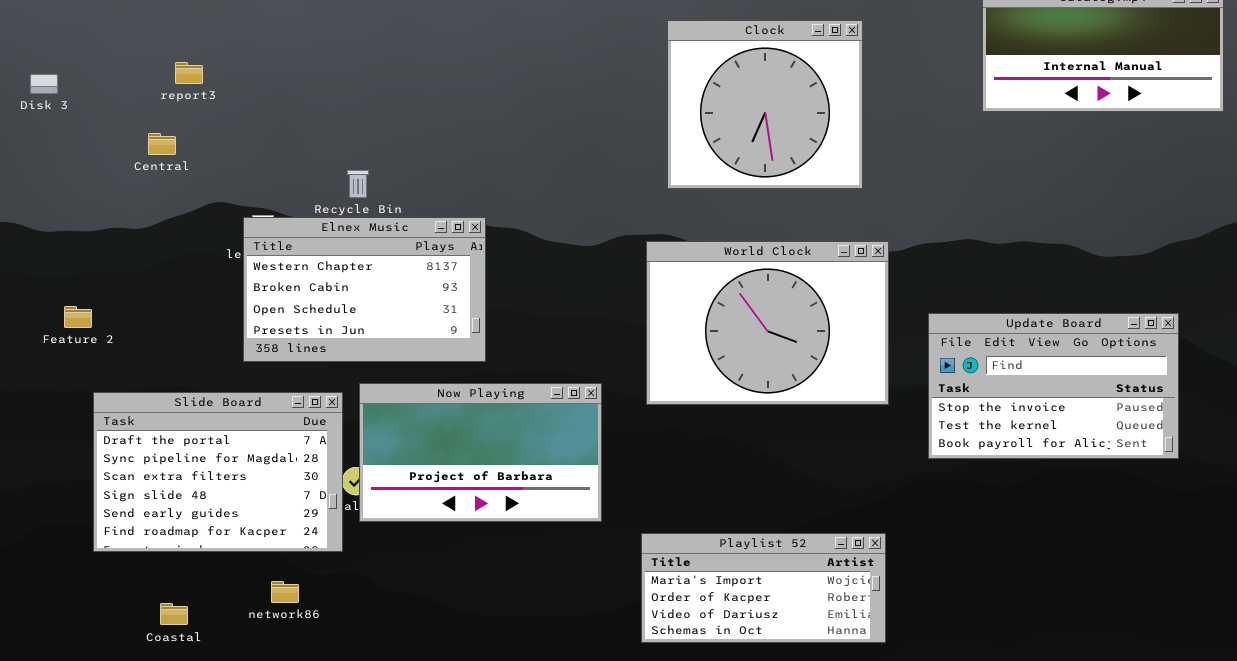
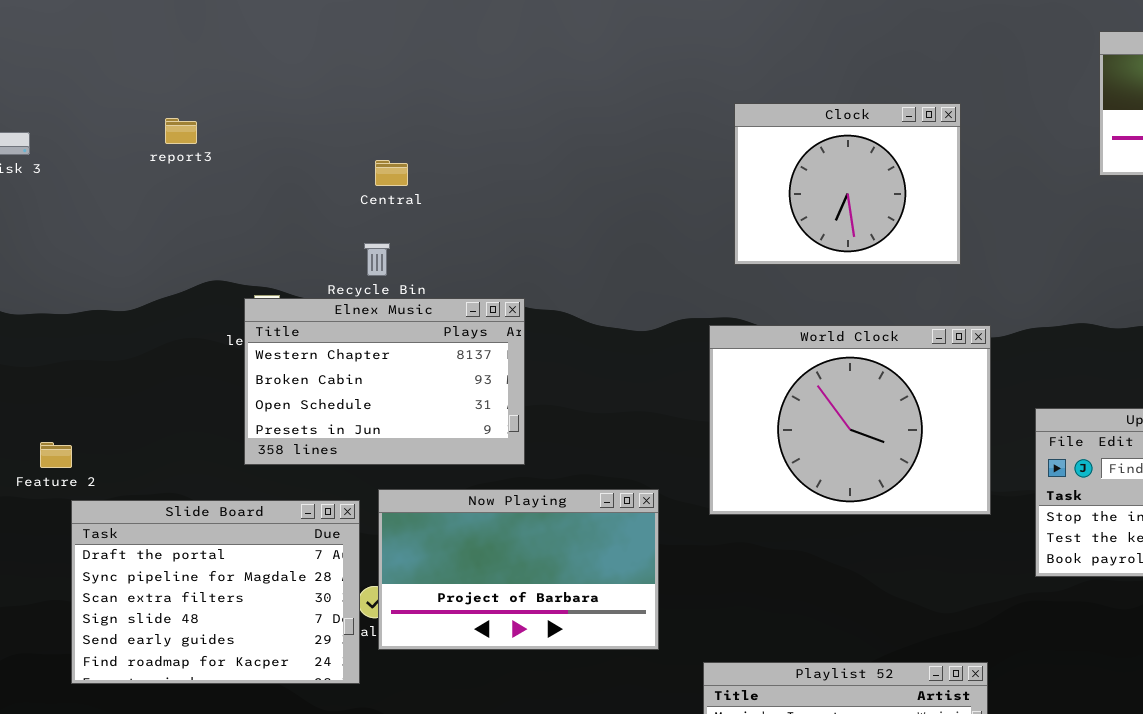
Clock: [667,20,863,189] -> [734,103,961,265], resized
Central: [148,133,176,155] -> [375,160,408,186], moved
Feature 2: [64,306,92,328] -> [40,442,72,468], moved

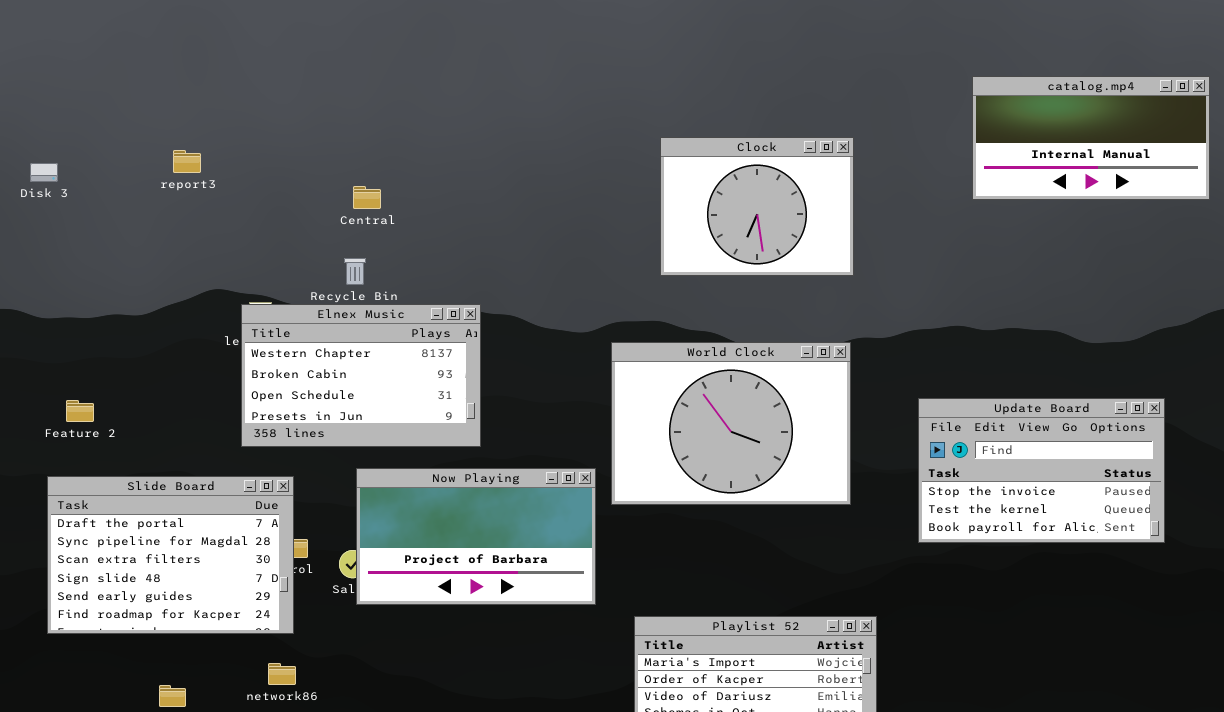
World Clock: [709,325,991,515] -> [611,342,851,505], moved
Feature 2: [40,442,72,468] -> [66,400,94,422], moved
Slide Board: [71,500,360,684] -> [47,476,294,634], moved

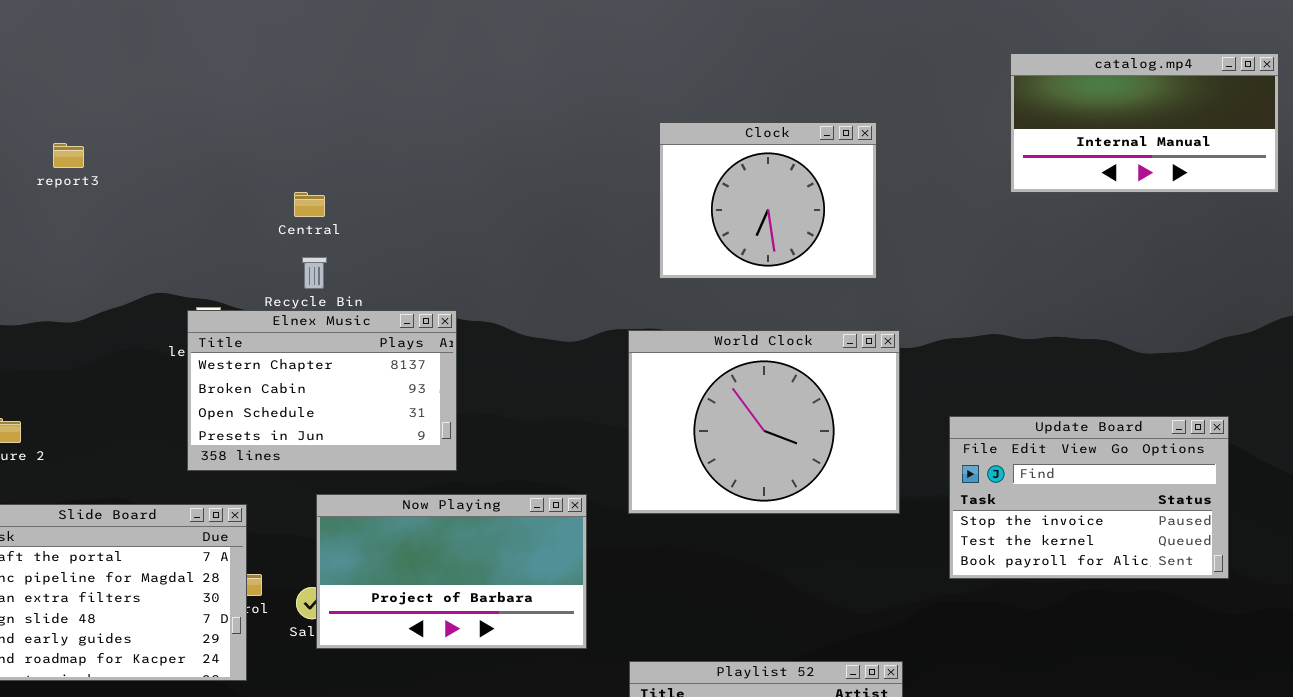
report3: [173,150,201,173] -> [53,143,84,168], moved
Central: [353,186,381,209] -> [294,192,325,217], moved
World Clock: [611,342,851,505] -> [628,330,900,514], moved

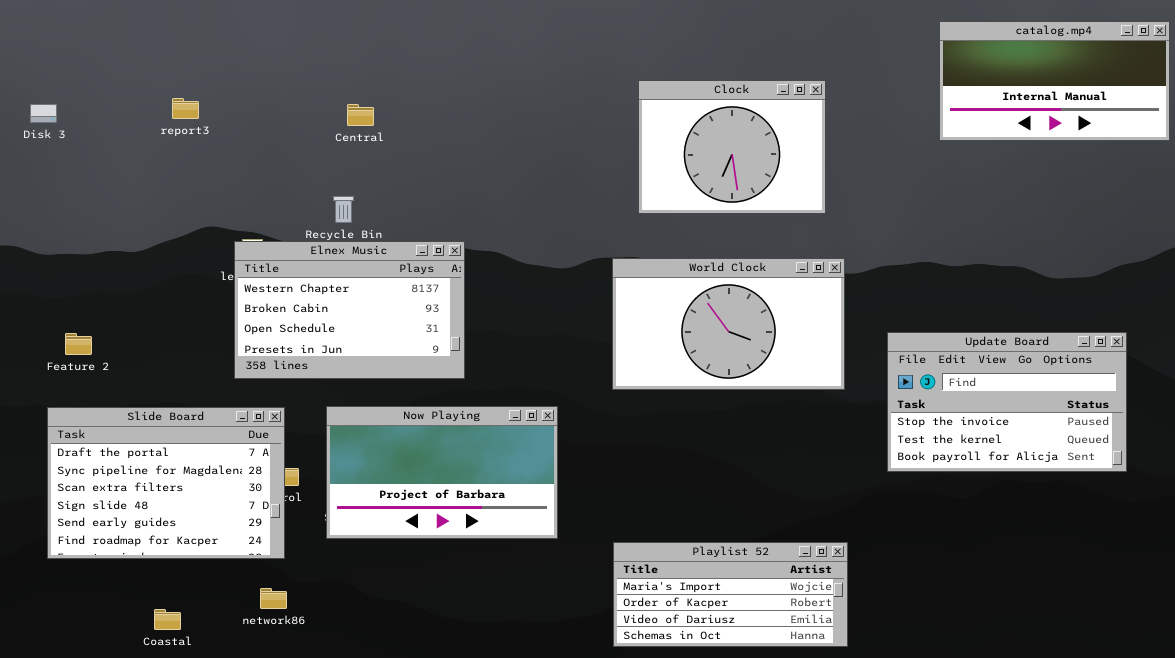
report3: [53,143,84,168] -> [172,98,199,119], moved
Central: [294,192,325,217] -> [347,104,374,126], moved
World Clock: [628,330,900,514] -> [612,258,845,390], resized
Now Playing: [316,494,587,649] -> [326,406,558,539], moved

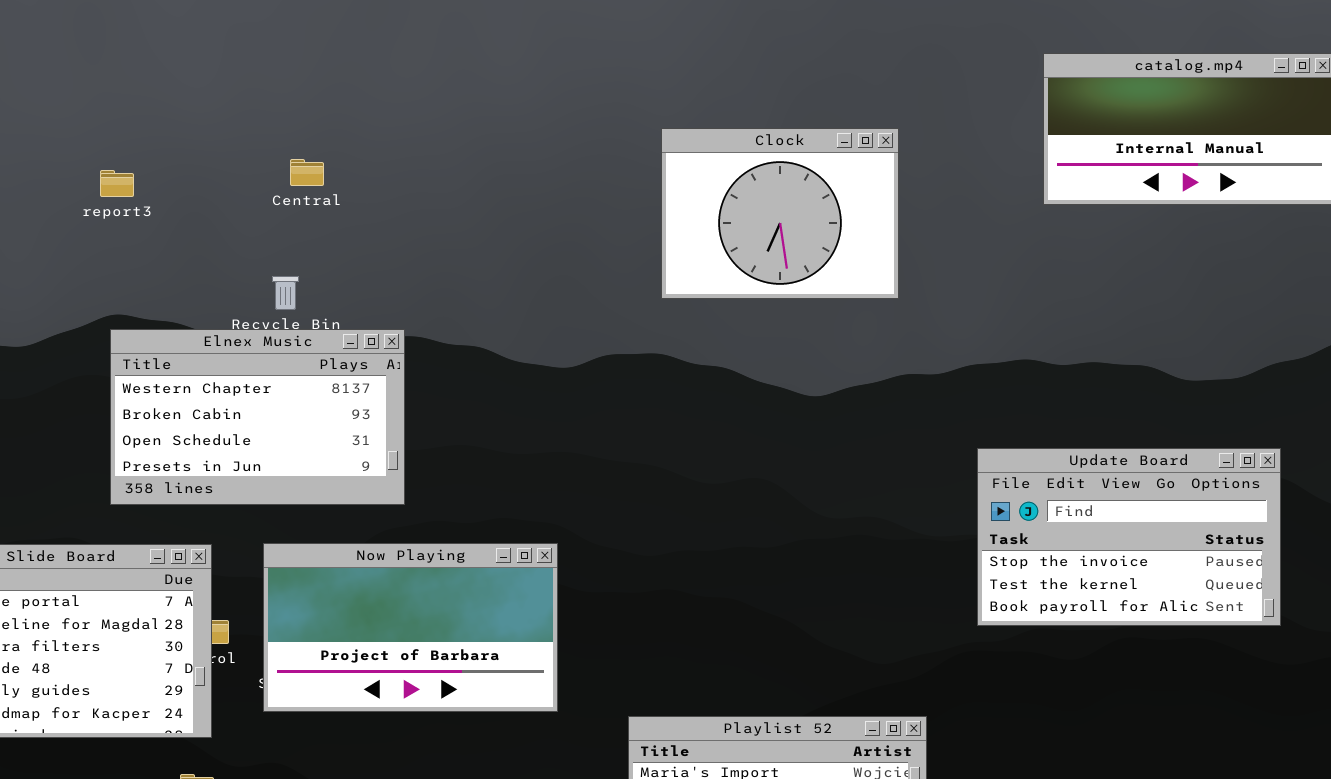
report3: [172,98,199,119] -> [100,170,134,197], moved
Elnex Music: [234,241,465,379] -> [110,329,405,505], moved
World Clock: [612,258,845,390] -> none, closed

